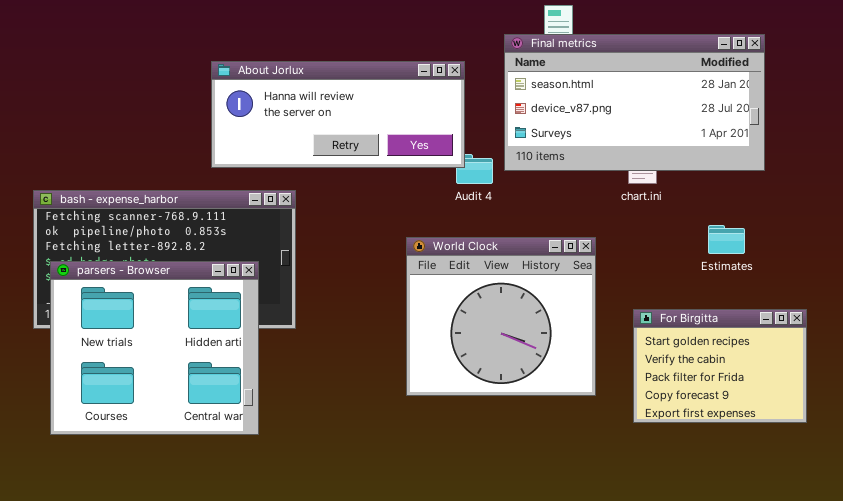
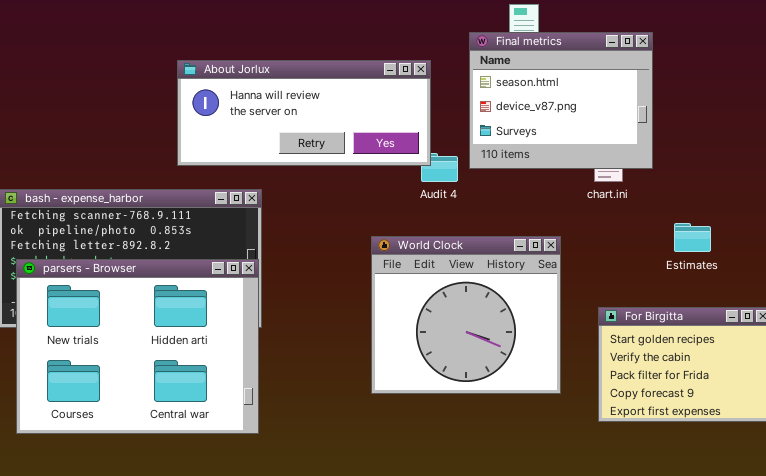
Final metrics: [504,34,765,171] -> [469,32,653,169], resized
parsers - Browser: [50,261,259,435] -> [16,259,259,434], resized

